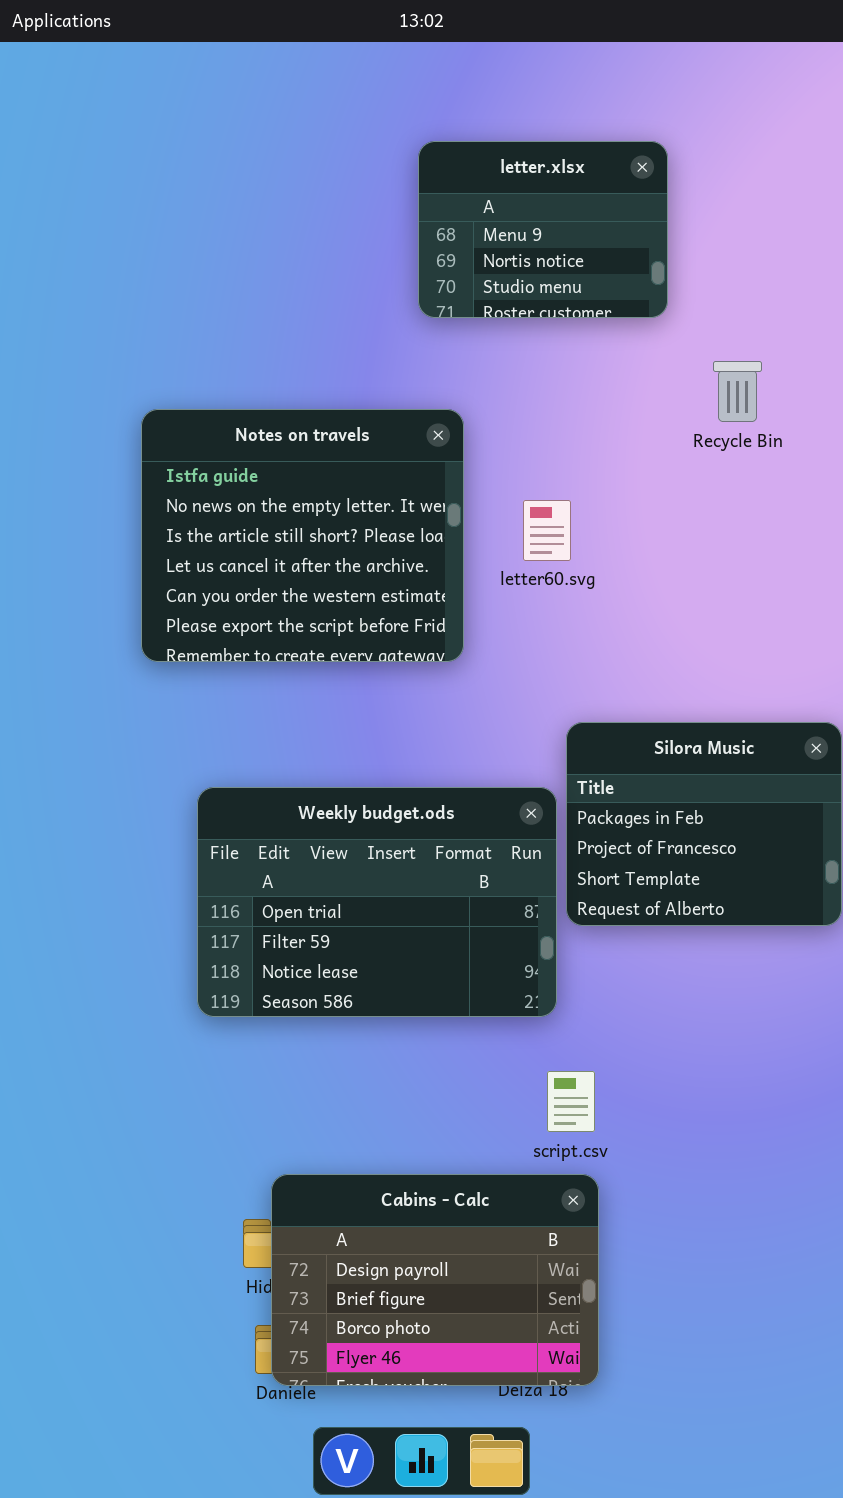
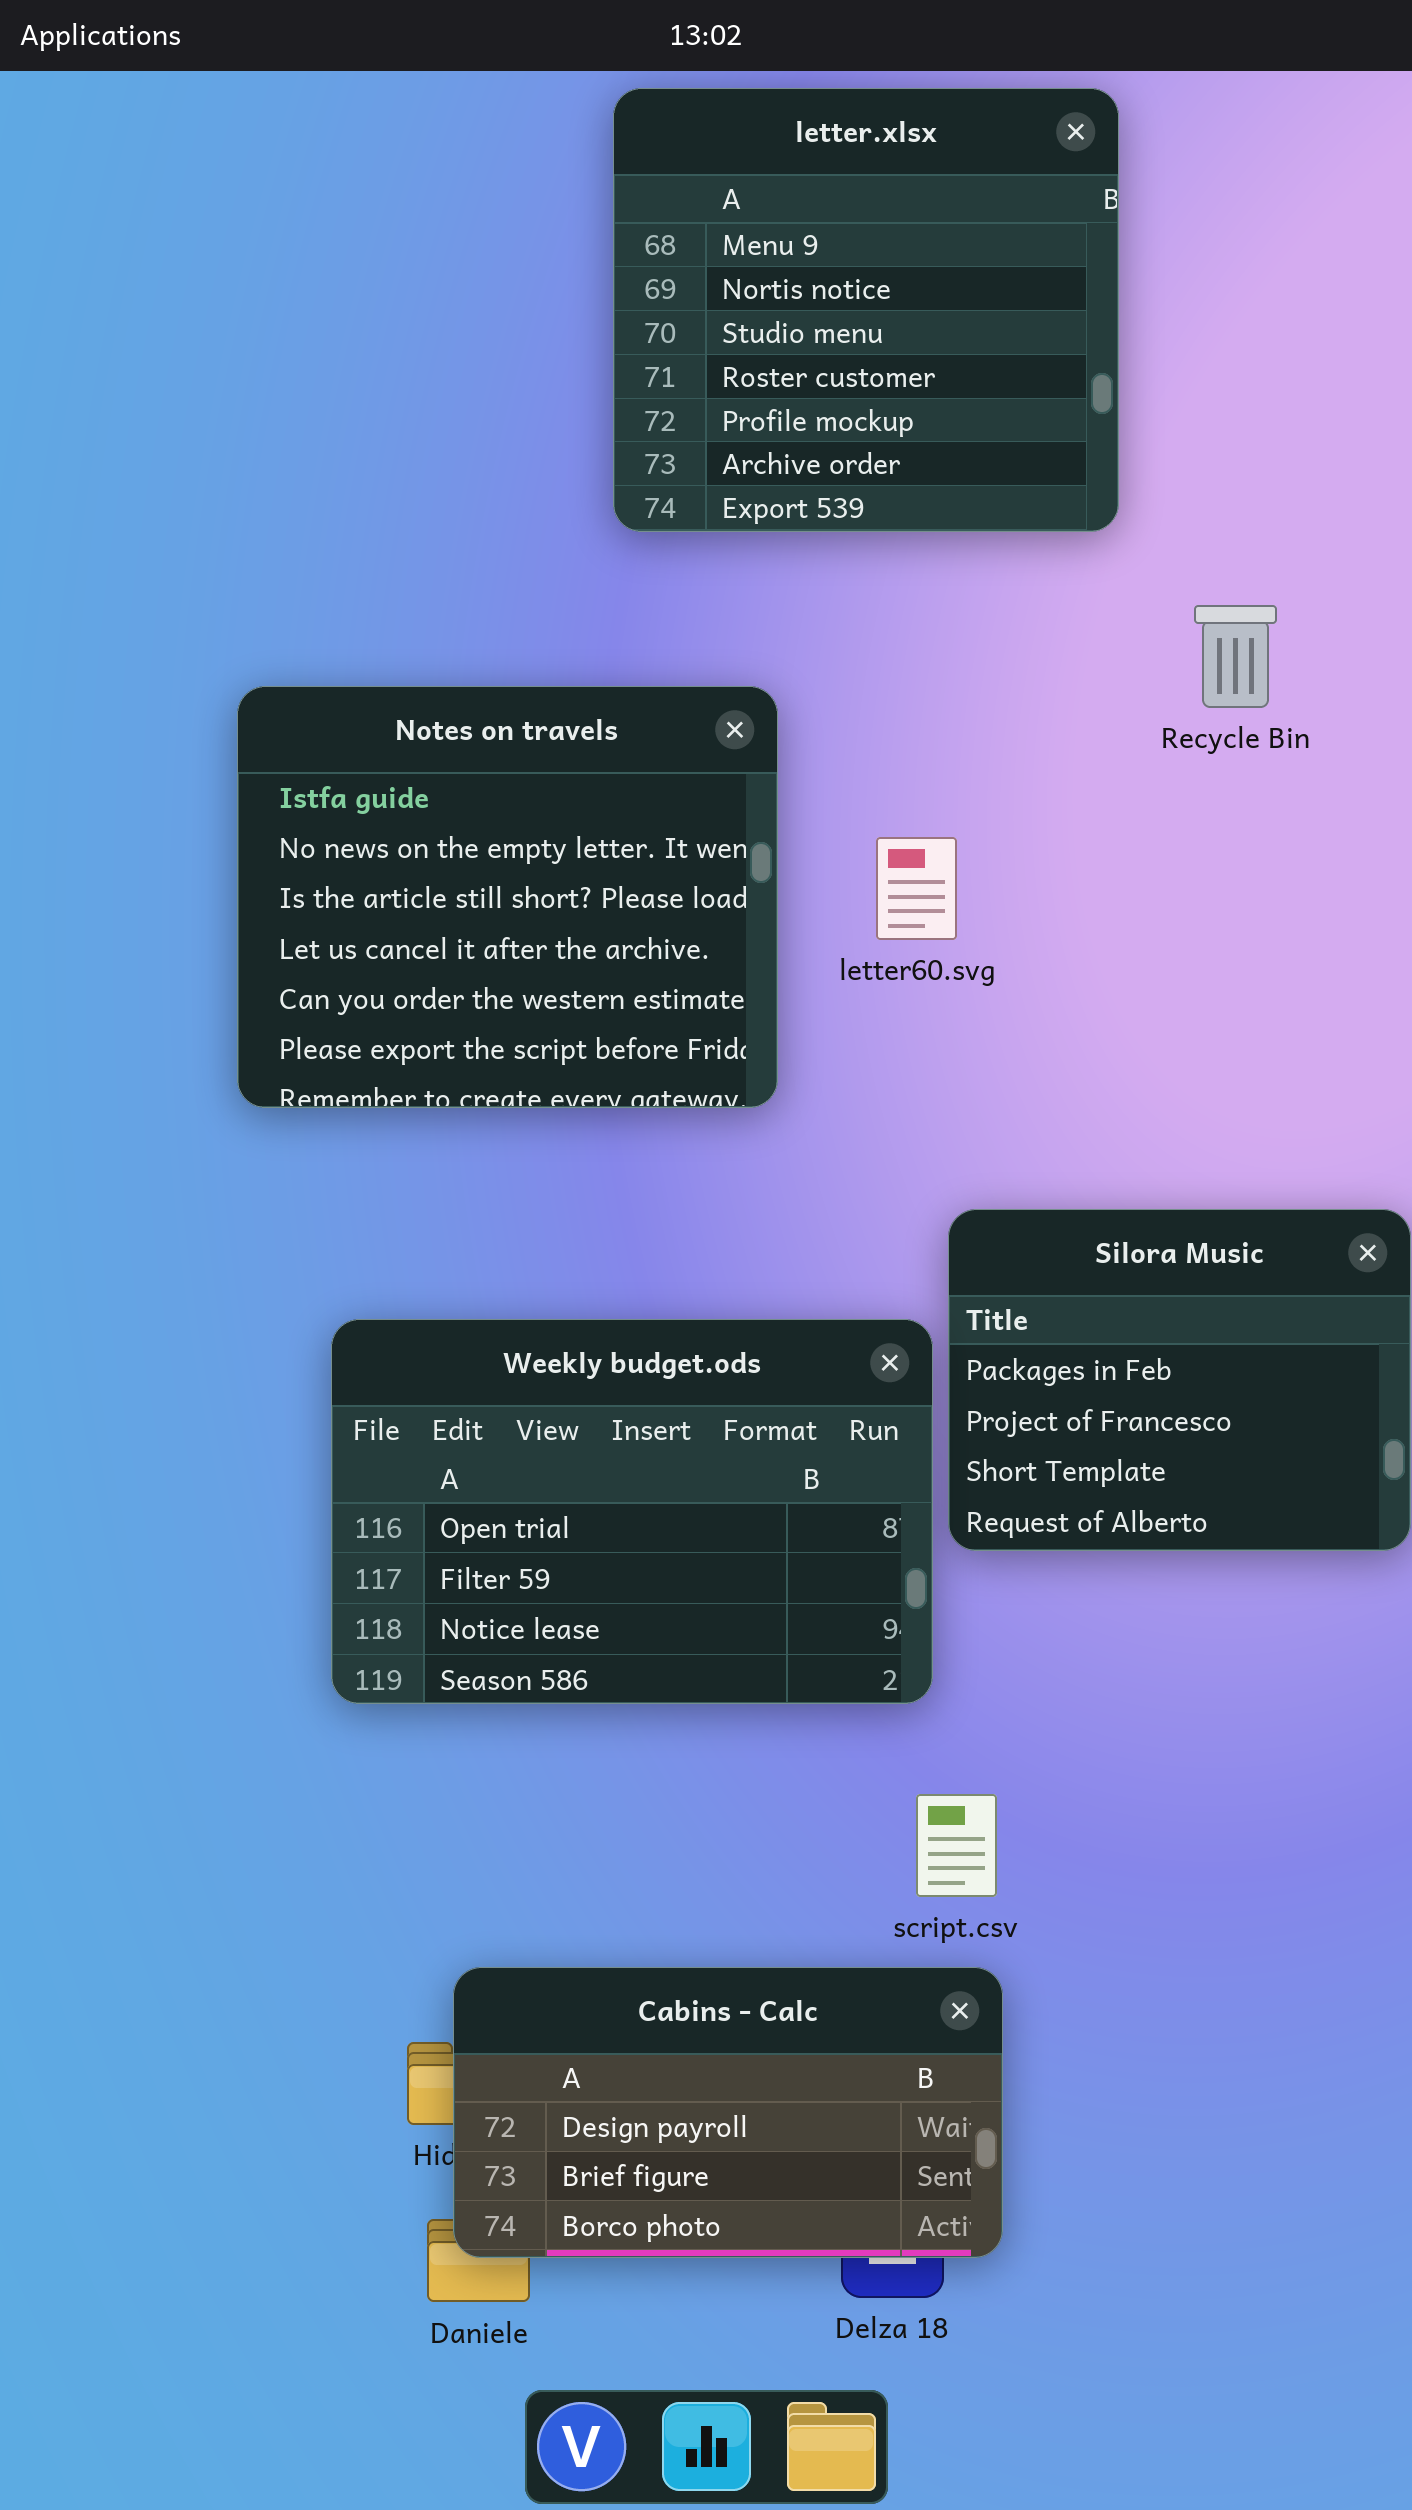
letter.xlsx: [418,141,668,318] -> [613,88,1119,532], resized
Cabins - Calc: [271,1174,599,1386] -> [453,1967,1003,2258], resized

